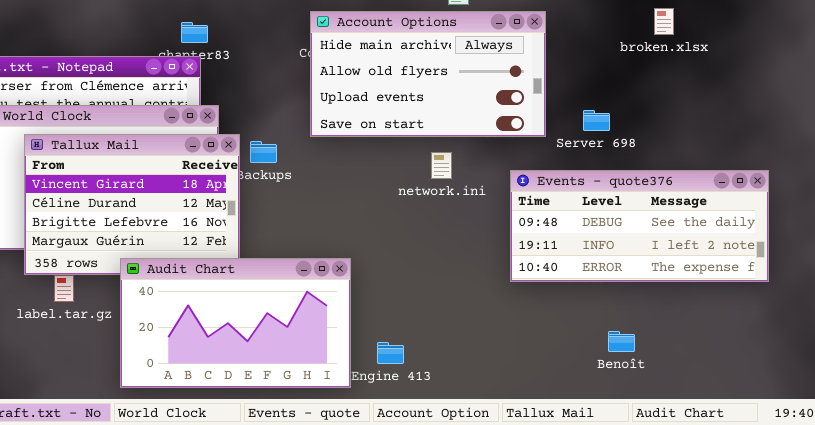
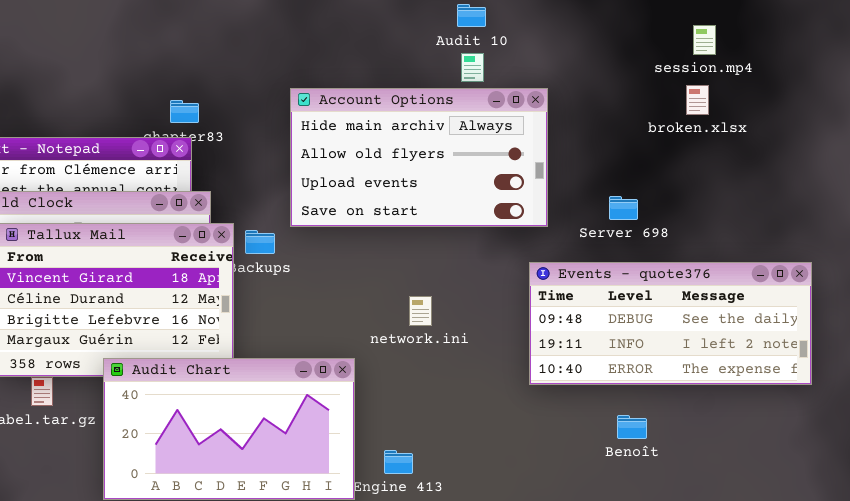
Account Options: [310,11,546,137] -> [290,88,548,227], moved
network.ini: [431,152,452,179] -> [409,296,432,326], moved
Benoît: [608,331,635,352] -> [617,415,647,439], moved

